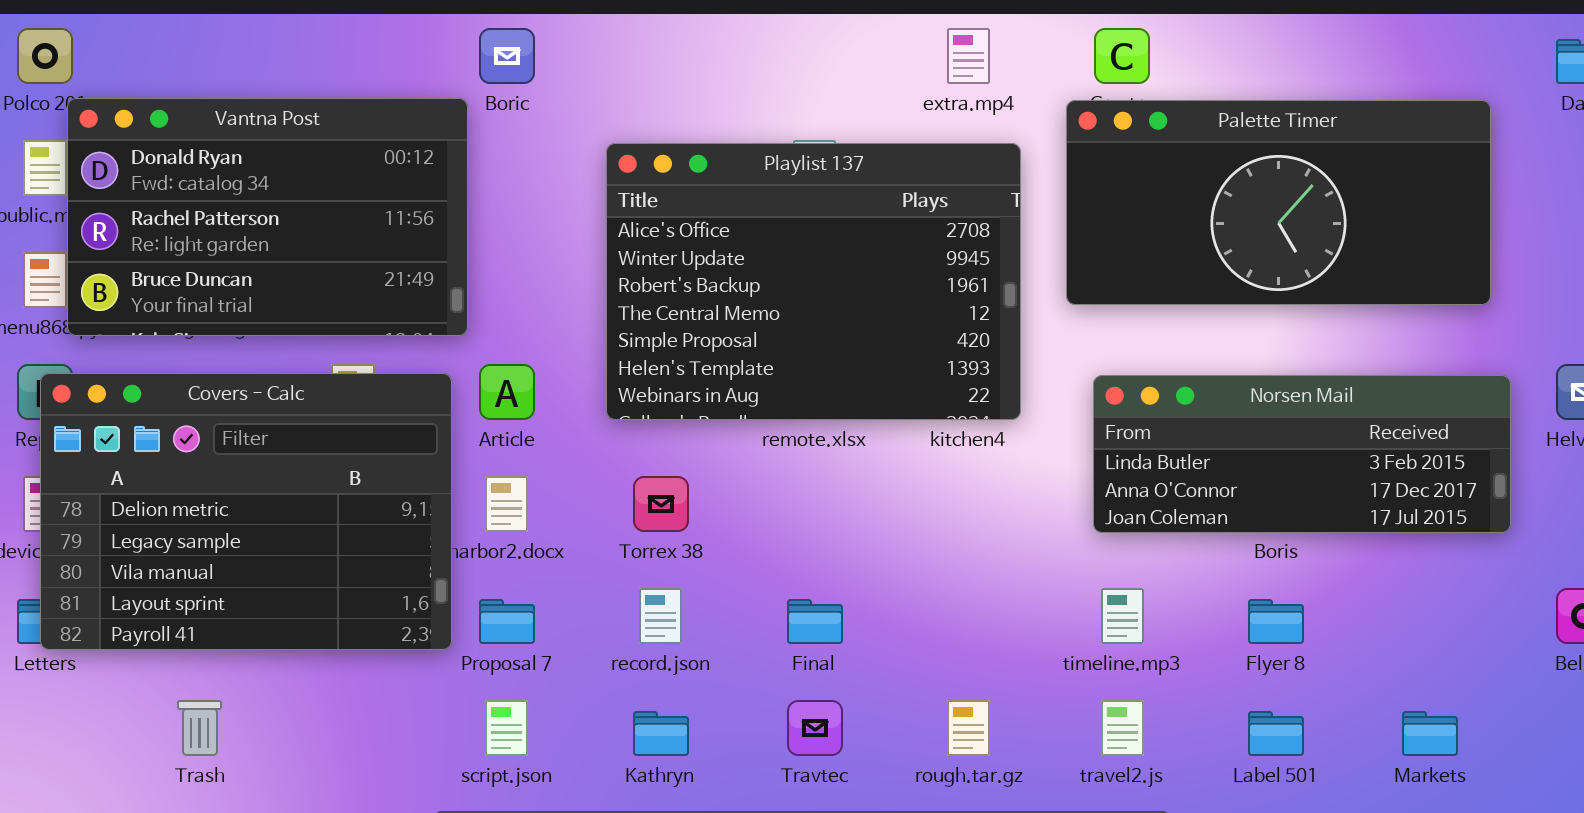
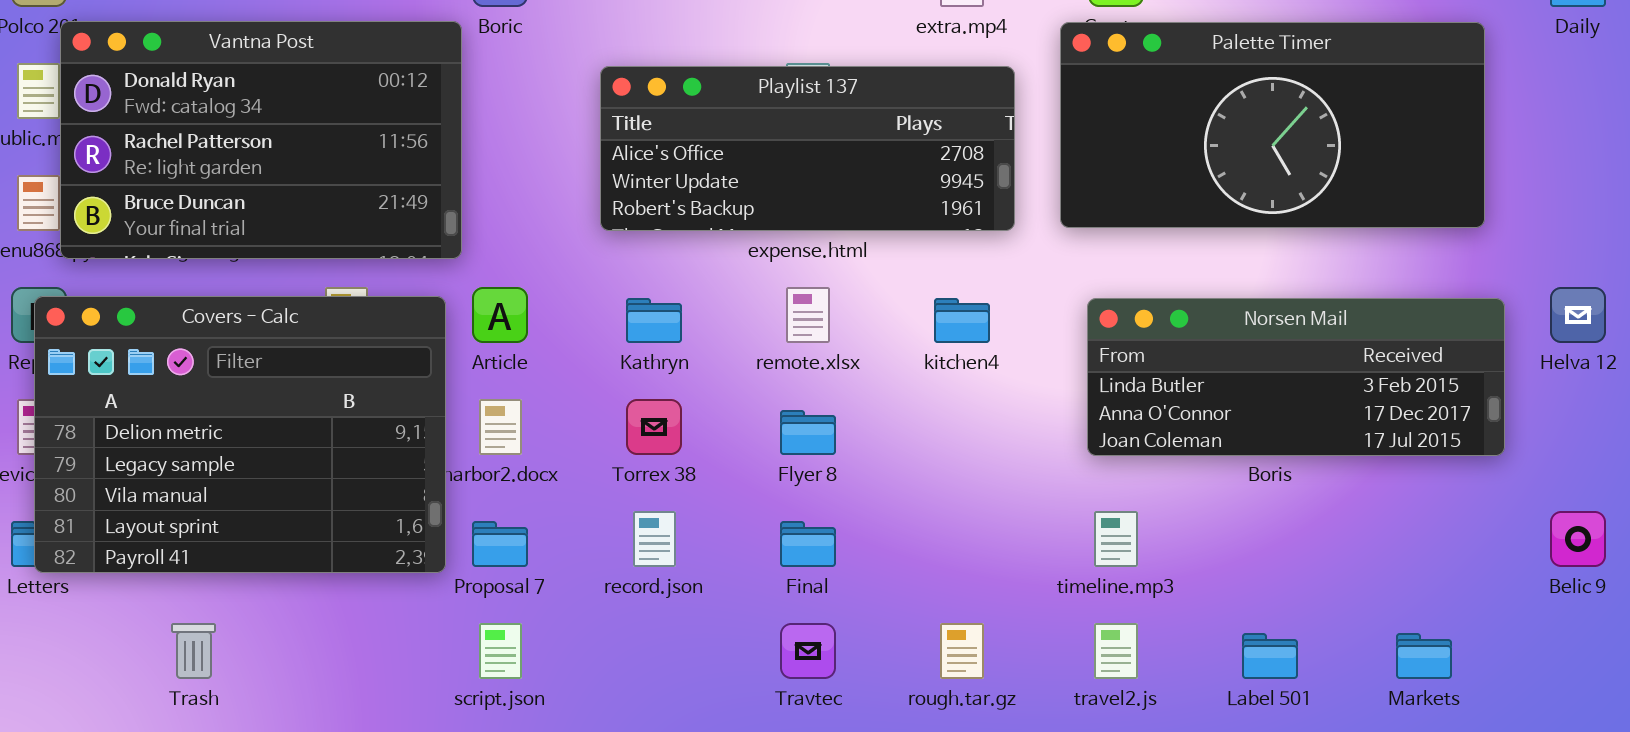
Playlist 137: [606,143,1021,420] -> [600,66,1015,231], resized
Flyer 8: [1248,599,1304,644] -> [780,410,836,455], moved
Kathryn: [633,711,689,756] -> [626,298,682,343], moved

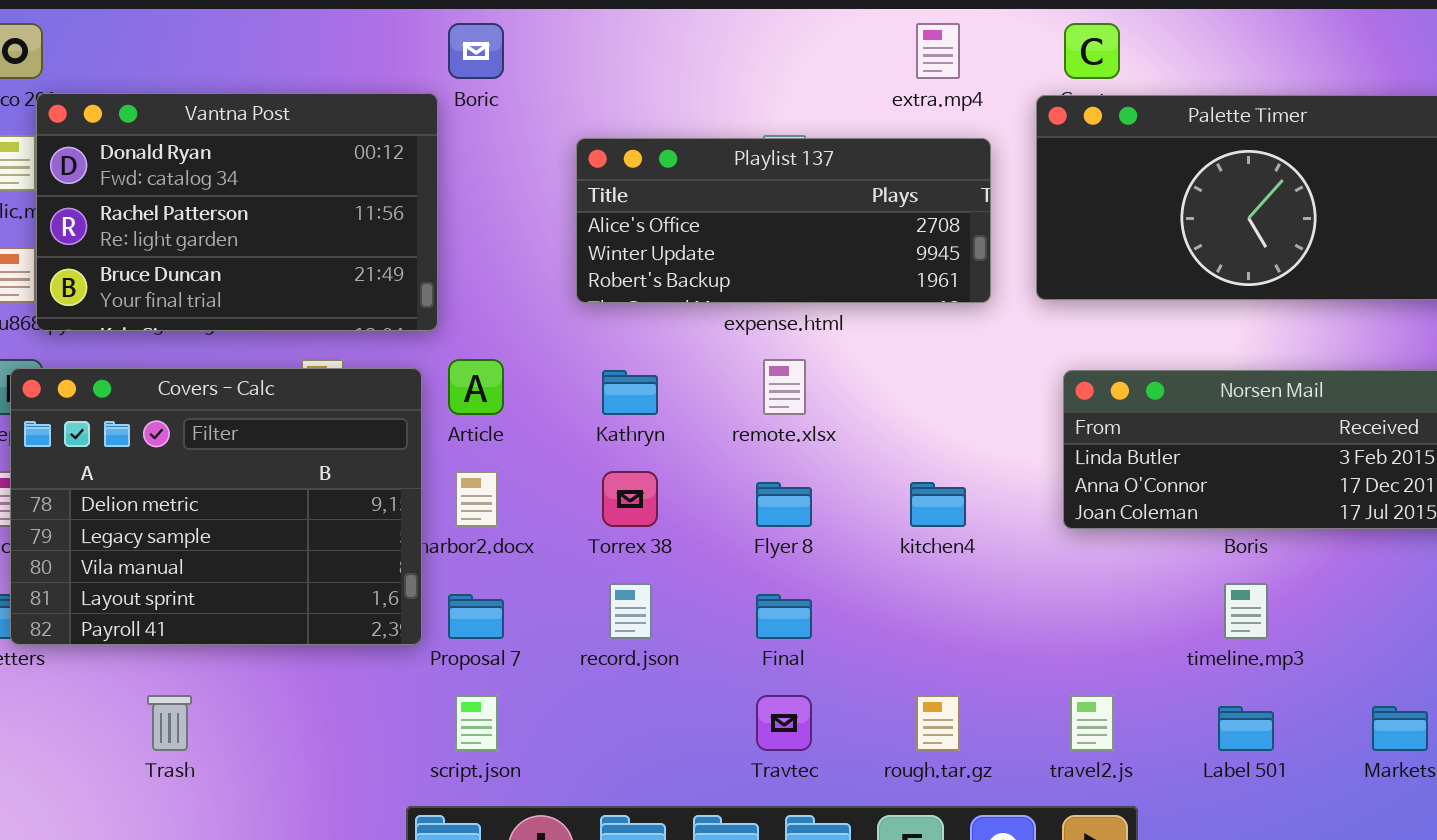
kitchen4: [934,298,990,343] -> [910,482,966,527], moved
timeline.mp3: [1094,511,1138,567] -> [1224,583,1268,639], moved

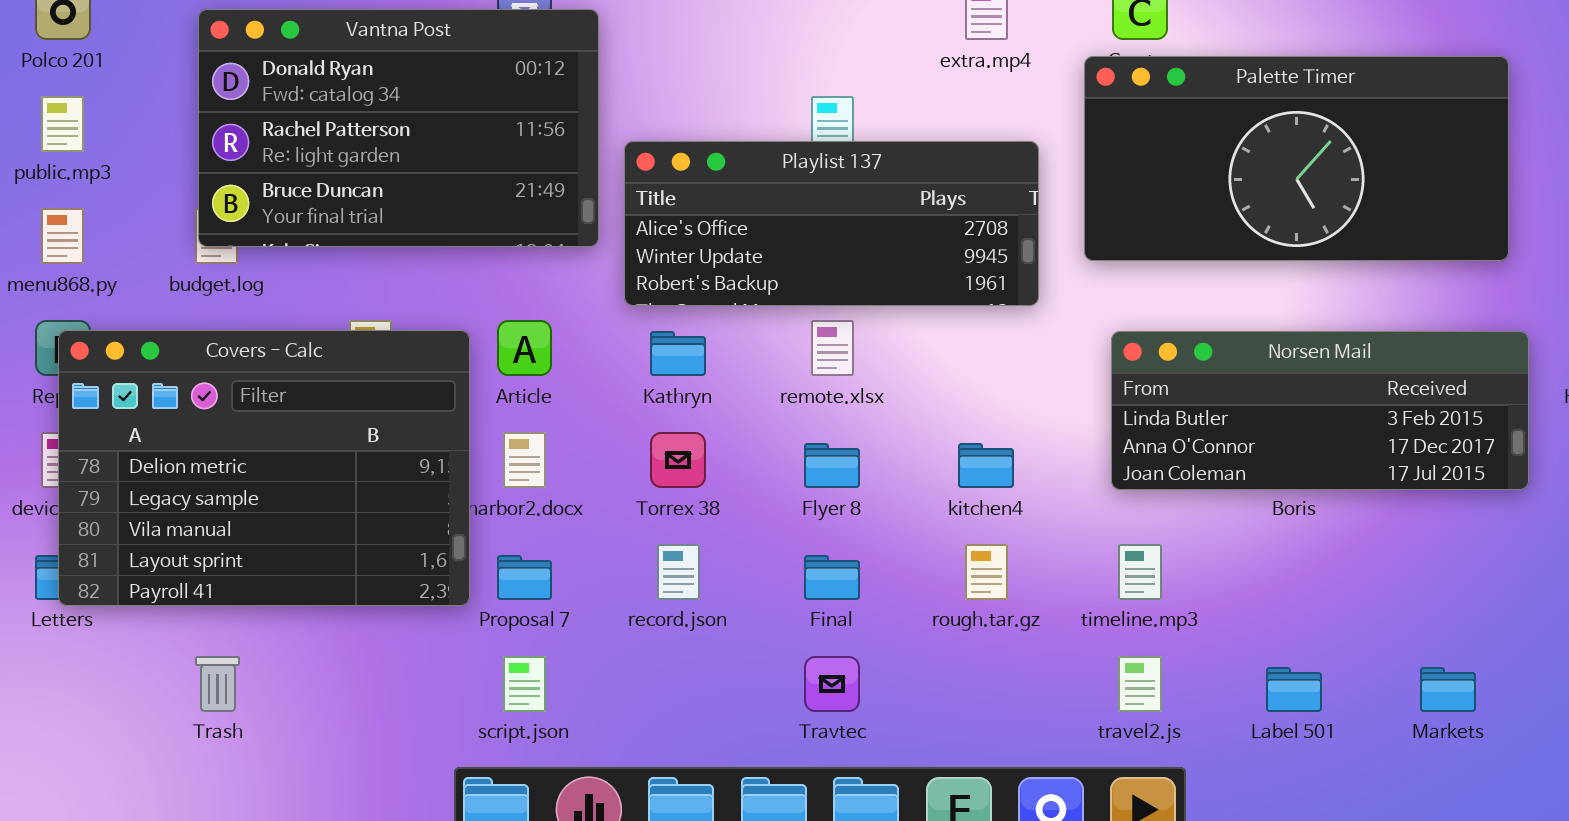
Vantna Post: [36,93,438,331] -> [198,9,599,247], moved
Playlist 137: [576,138,991,303] -> [624,141,1039,306], moved
timeline.mp3: [1224,583,1268,639] -> [1118,544,1162,600], moved
rough.tar.gz: [916,695,960,751] -> [965,544,1008,600], moved

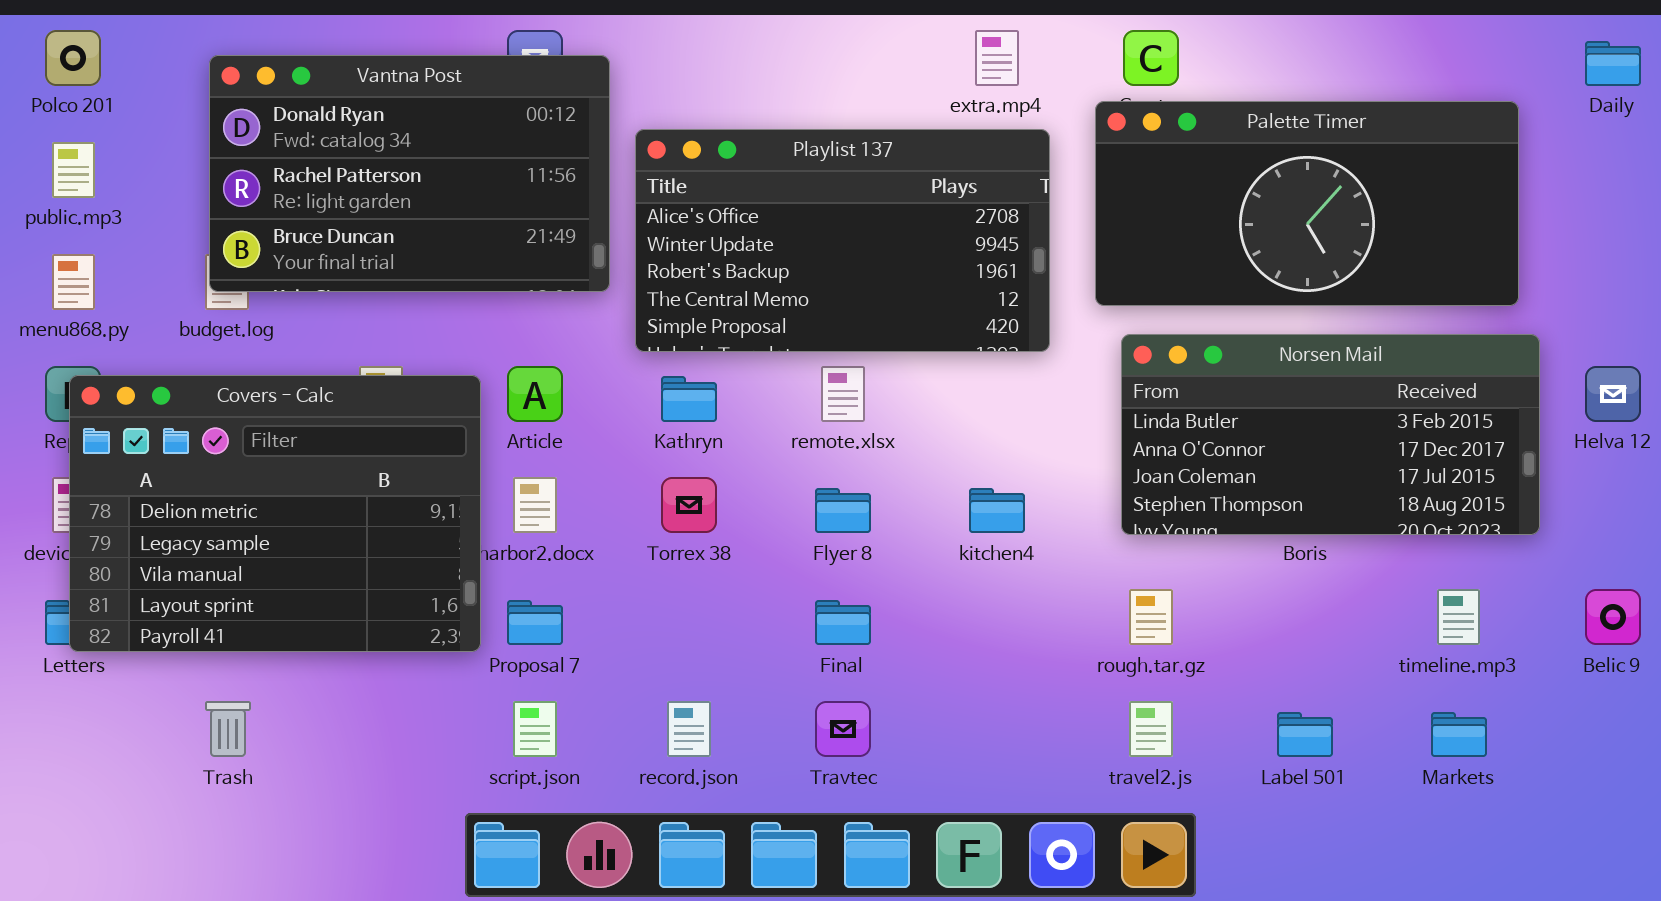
Playlist 137: [624,141,1039,306] -> [635,129,1050,352], resized
Norsen Mail: [1111,331,1529,490] -> [1121,334,1540,535], resized
record.json: [657,544,700,600] -> [667,701,711,757], moved
rough.tar.gz: [965,544,1008,600] -> [1129,589,1173,645], moved
timeline.mp3: [1118,544,1162,600] -> [1437,589,1480,645], moved

